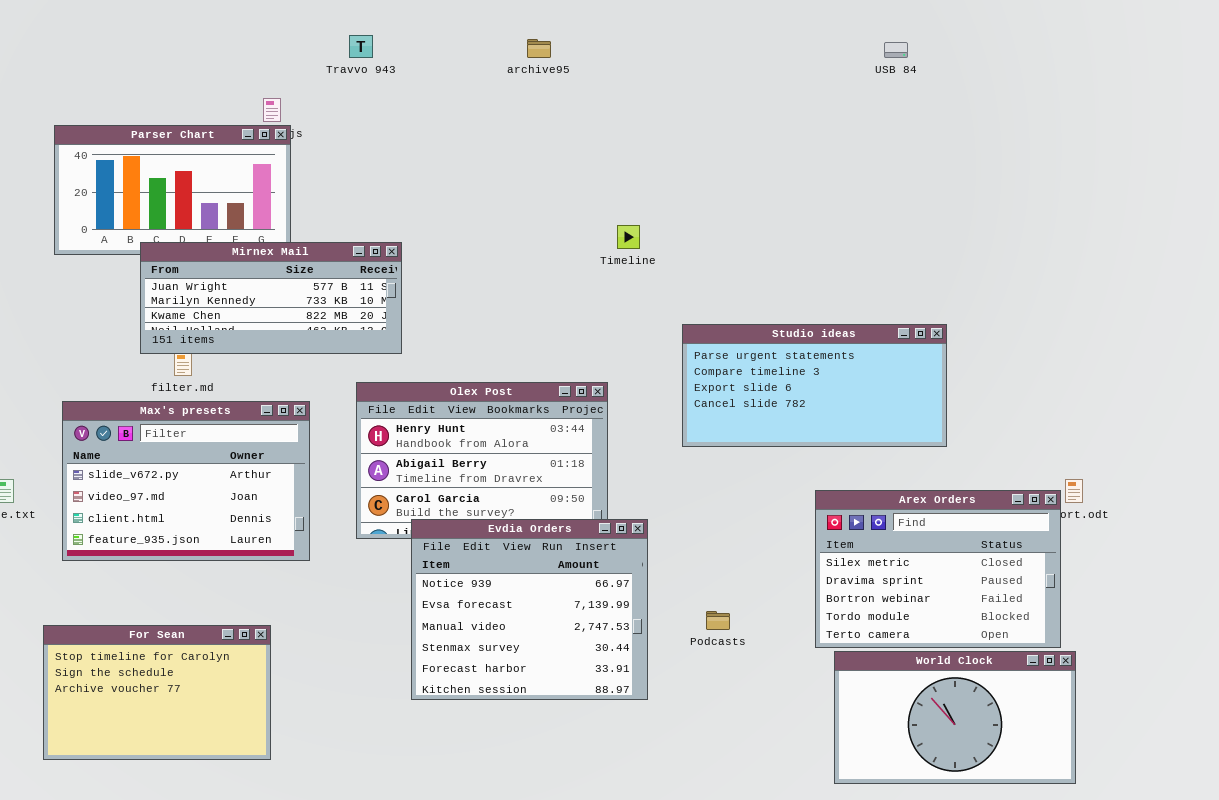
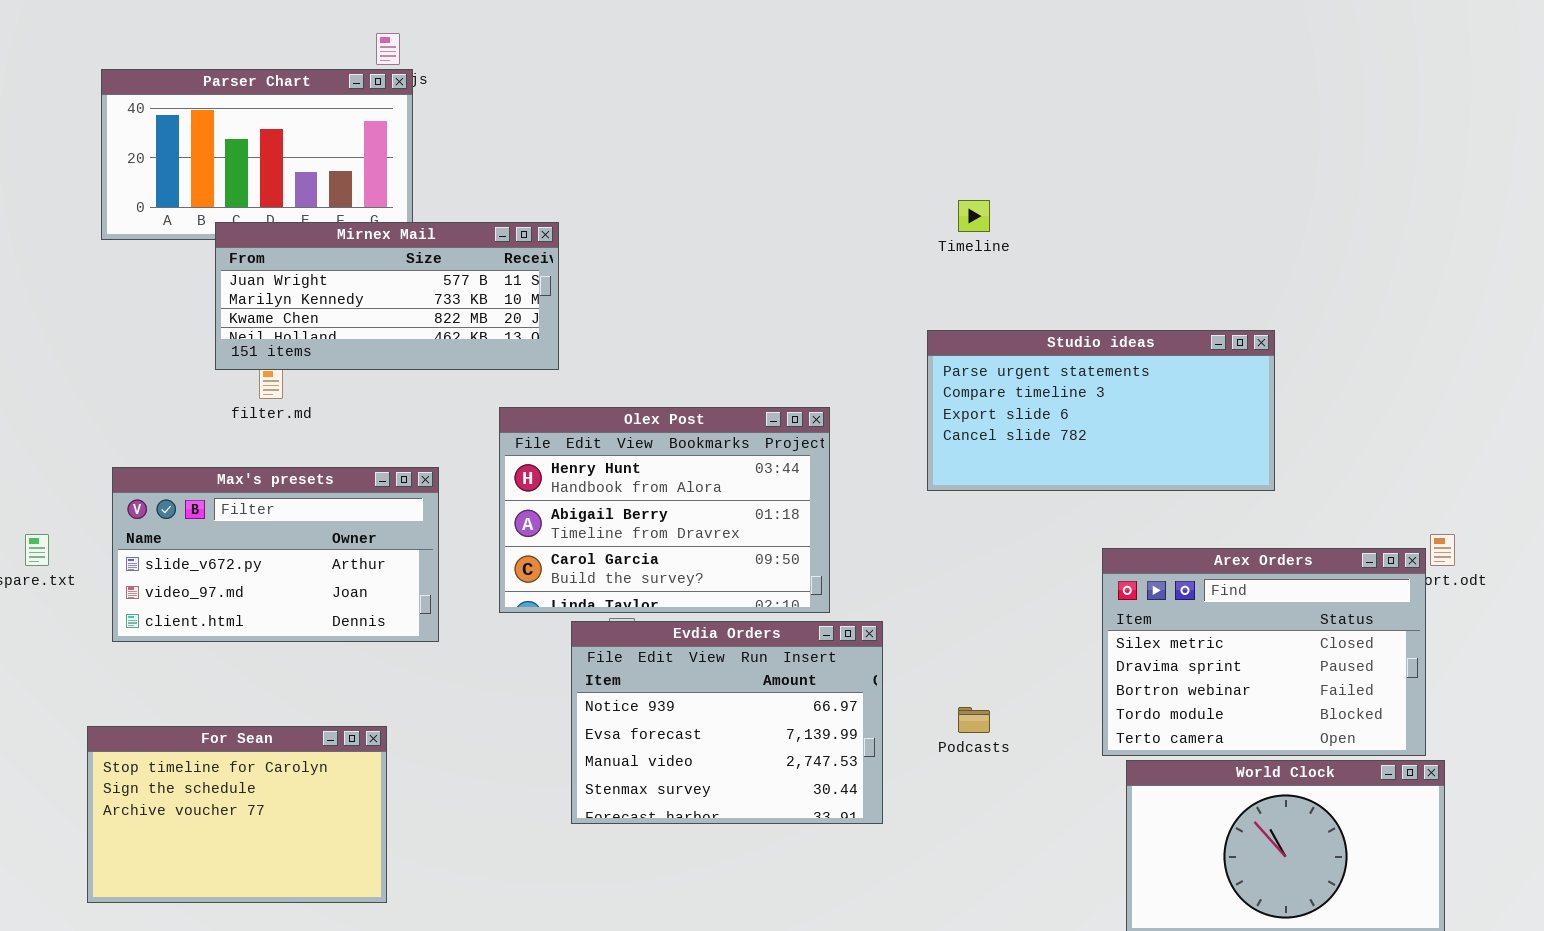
Timeline: [617,225,640,249] -> [958,200,990,232], moved
Max's presets: [62,401,310,561] -> [112,467,439,642], resized
Evdia Orders: [411,519,648,700] -> [571,621,883,824], resized

